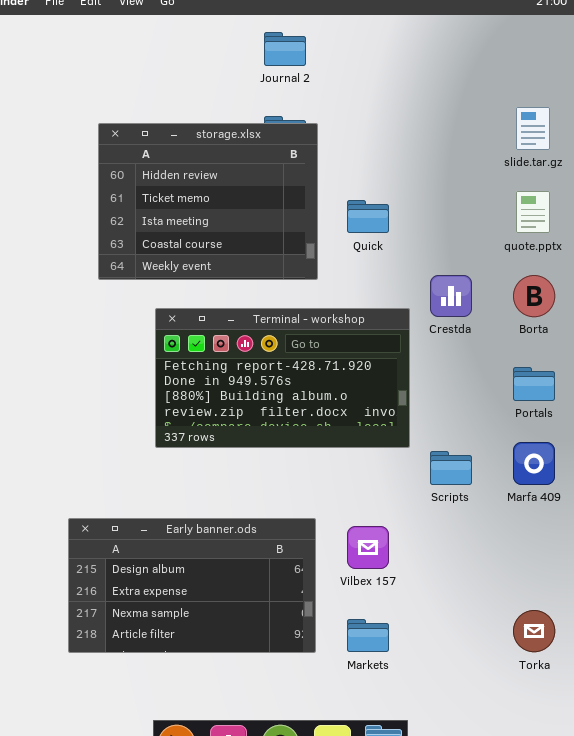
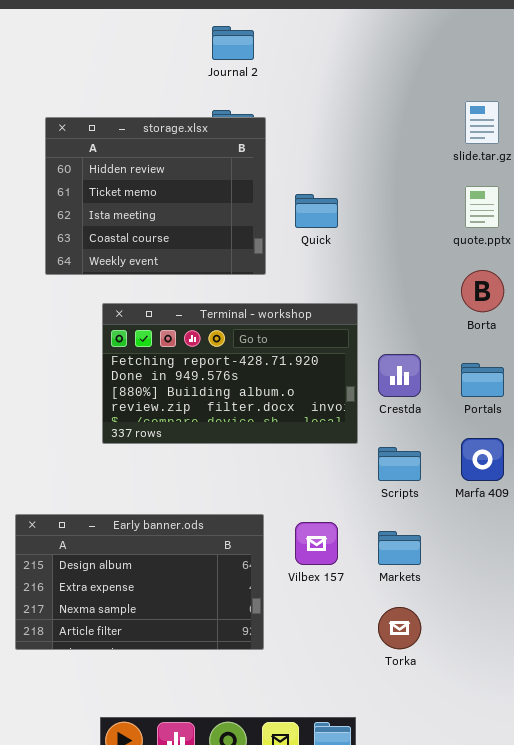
Crestda: [430,275,472,317] -> [378,354,421,397], moved
Torka: [513,610,555,652] -> [378,607,421,649], moved
Markets: [347,619,389,652] -> [378,531,421,565], moved

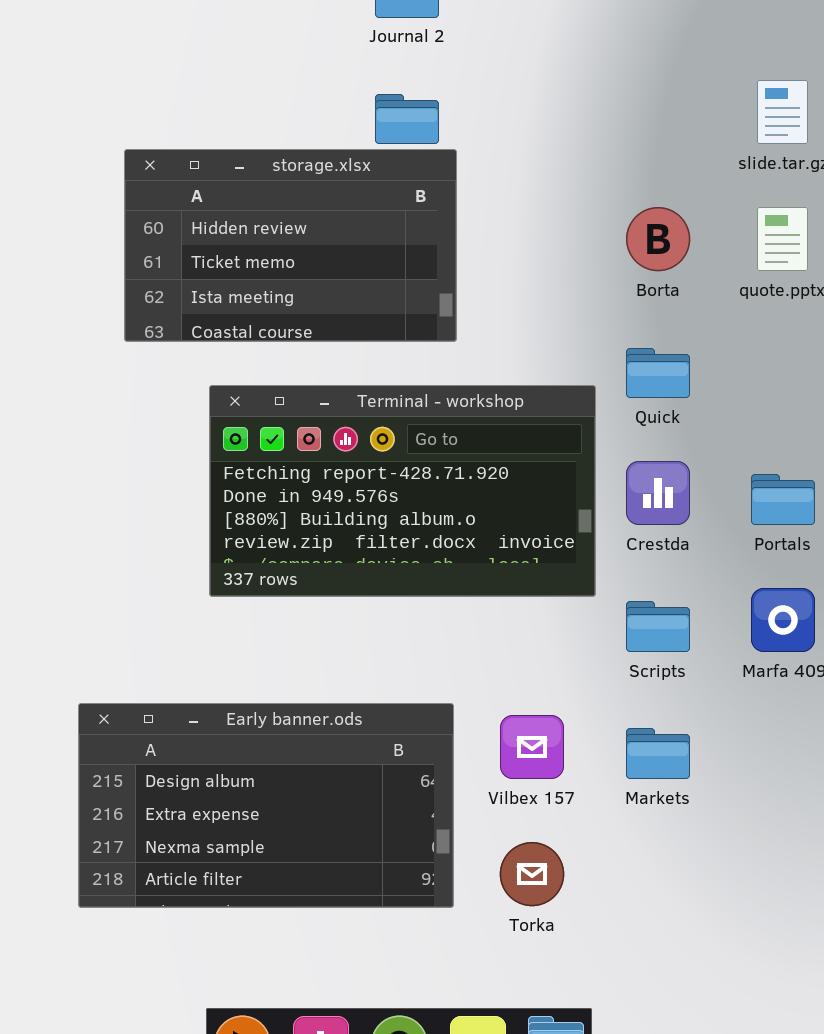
storage.xlsx: [45,117,266,275] -> [124,149,457,342], resized
Quick: [295,194,338,228] -> [626,348,690,398], moved
Borta: [461,270,504,312] -> [626,207,690,271], moved
Torka: [378,607,421,649] -> [500,842,564,906], moved

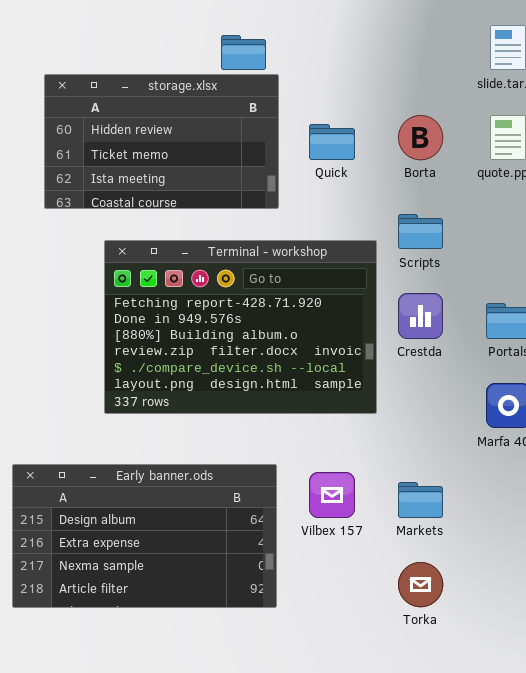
Quick: [626,348,690,398] -> [309,124,355,160], moved
Terminal - workshop: [209,385,596,597] -> [104,240,377,414], resized
Scripts: [626,601,690,652] -> [398,214,443,249], moved
Torka: [500,842,564,906] -> [398,562,443,607], moved

